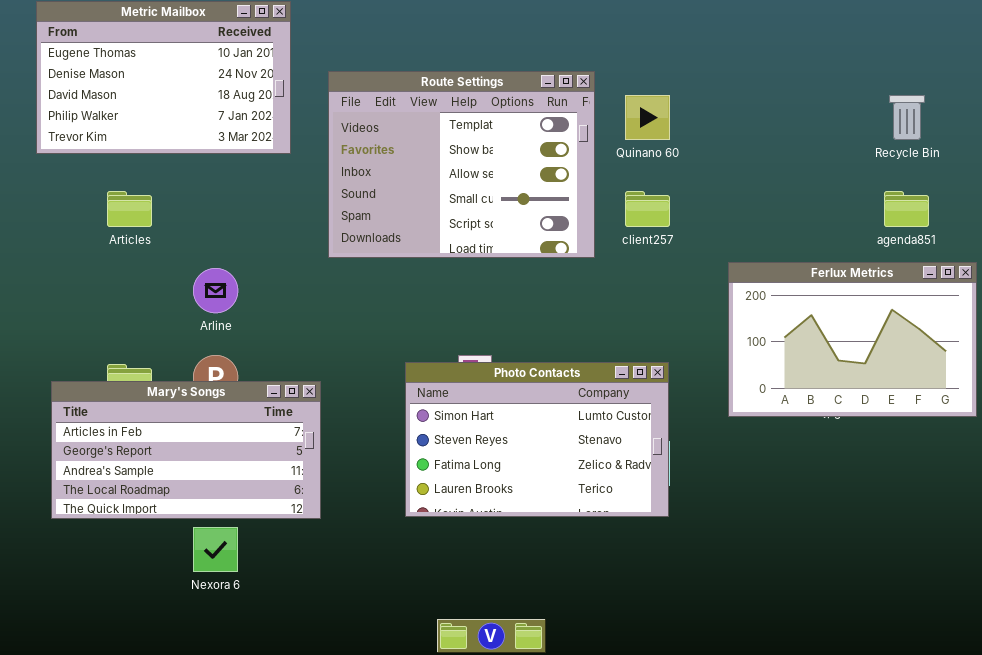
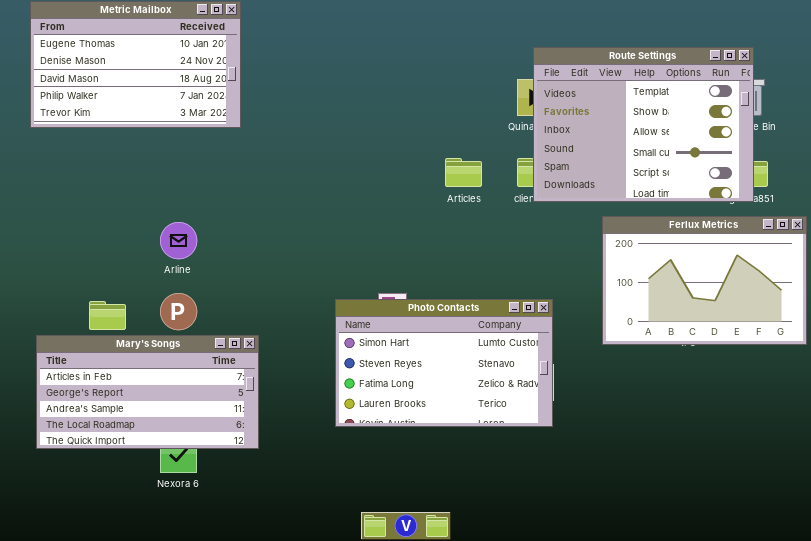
Route Settings: [328,71,595,258] -> [533,47,754,202], moved
Articles: [107,191,152,227] -> [445,158,482,187], moved
Mary's Songs: [51,381,321,519] -> [36,335,259,449], moved

